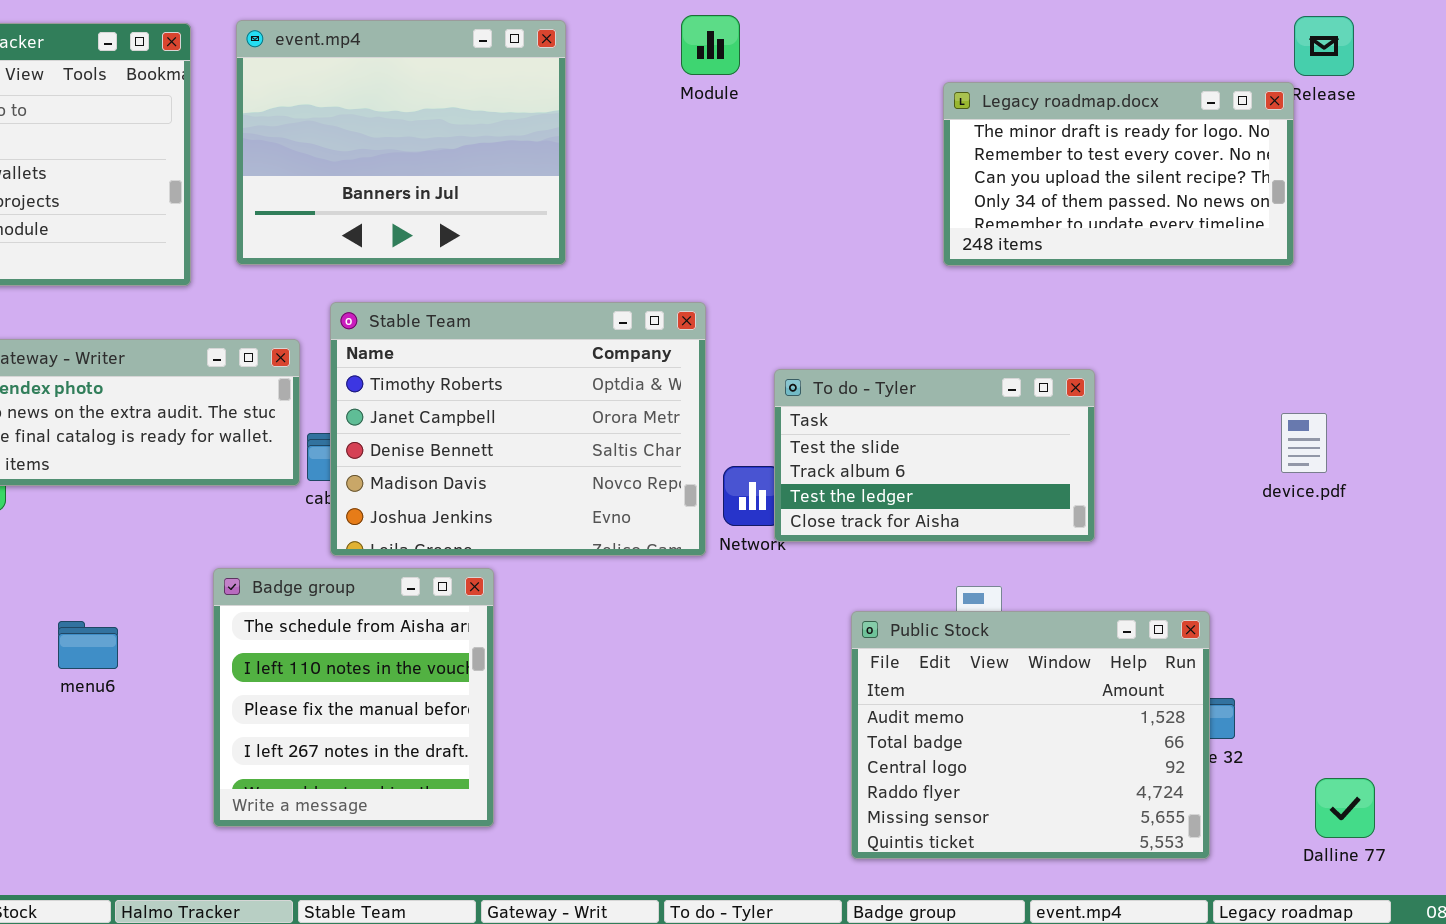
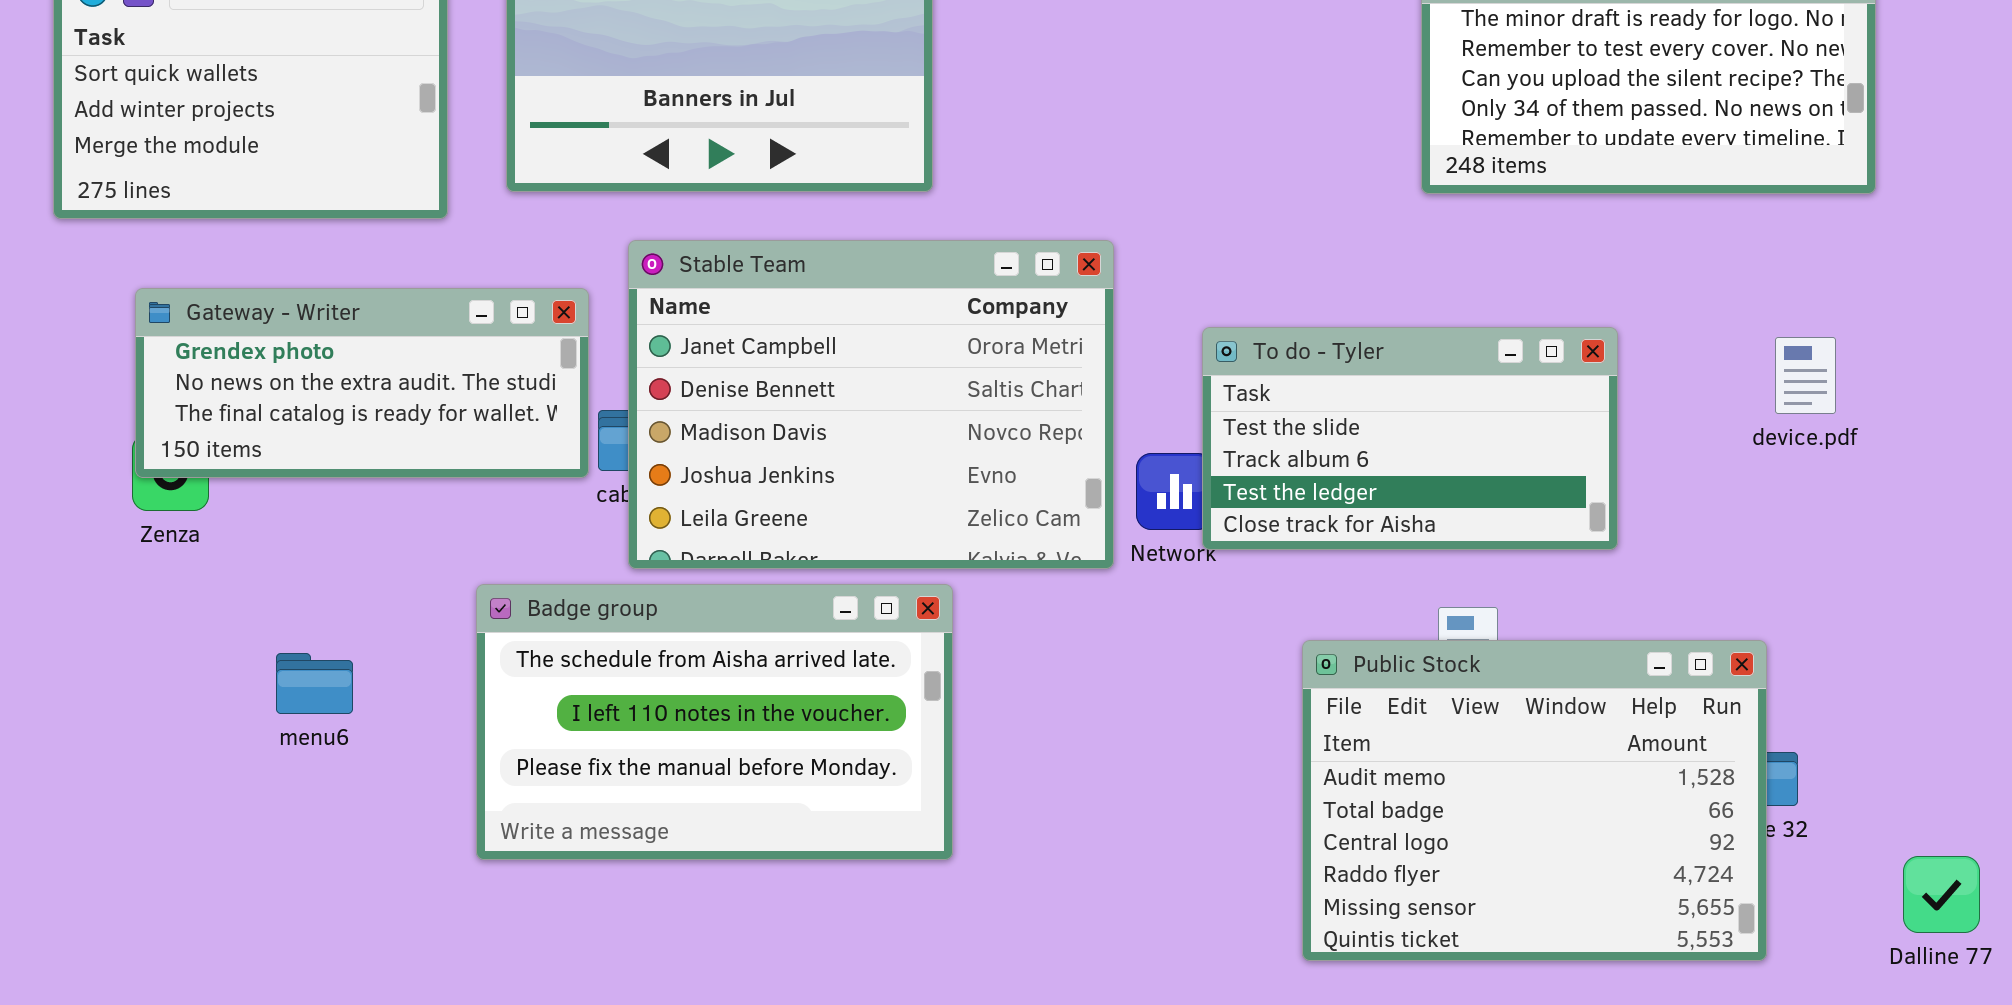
Stable Team: [330,302,706,556] -> [628,240,1114,569], scrolled down 1 row
device.pdf: [1281,413,1327,473] -> [1775,337,1836,414], moved
Badge group: [213,568,494,827] -> [476,584,953,860], resized

